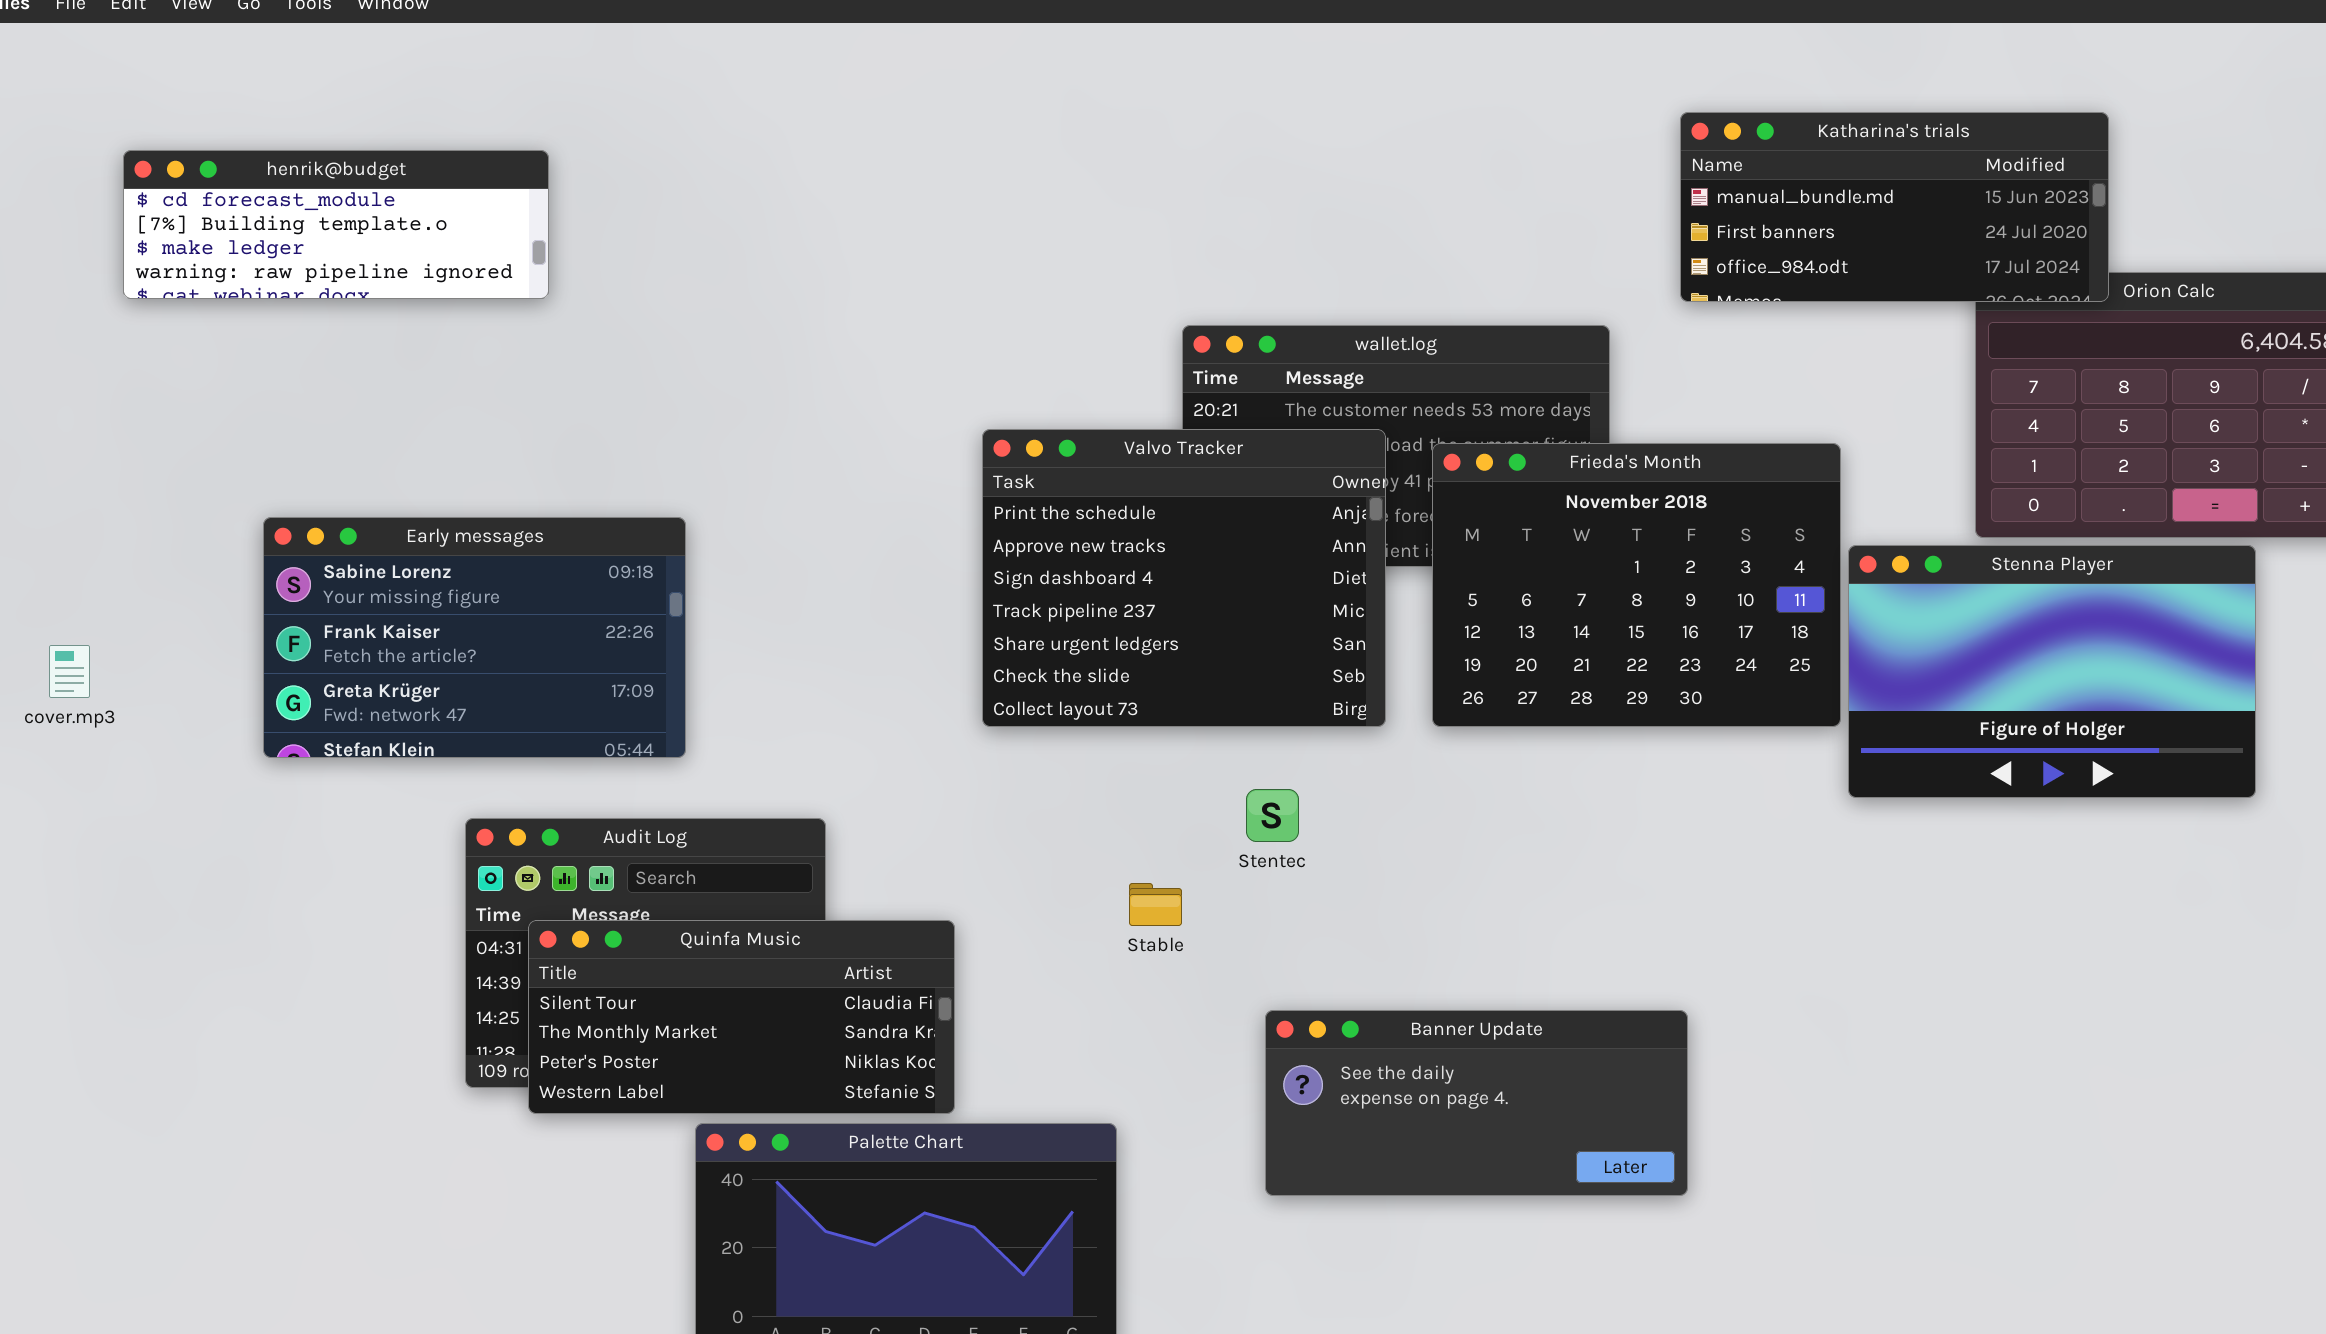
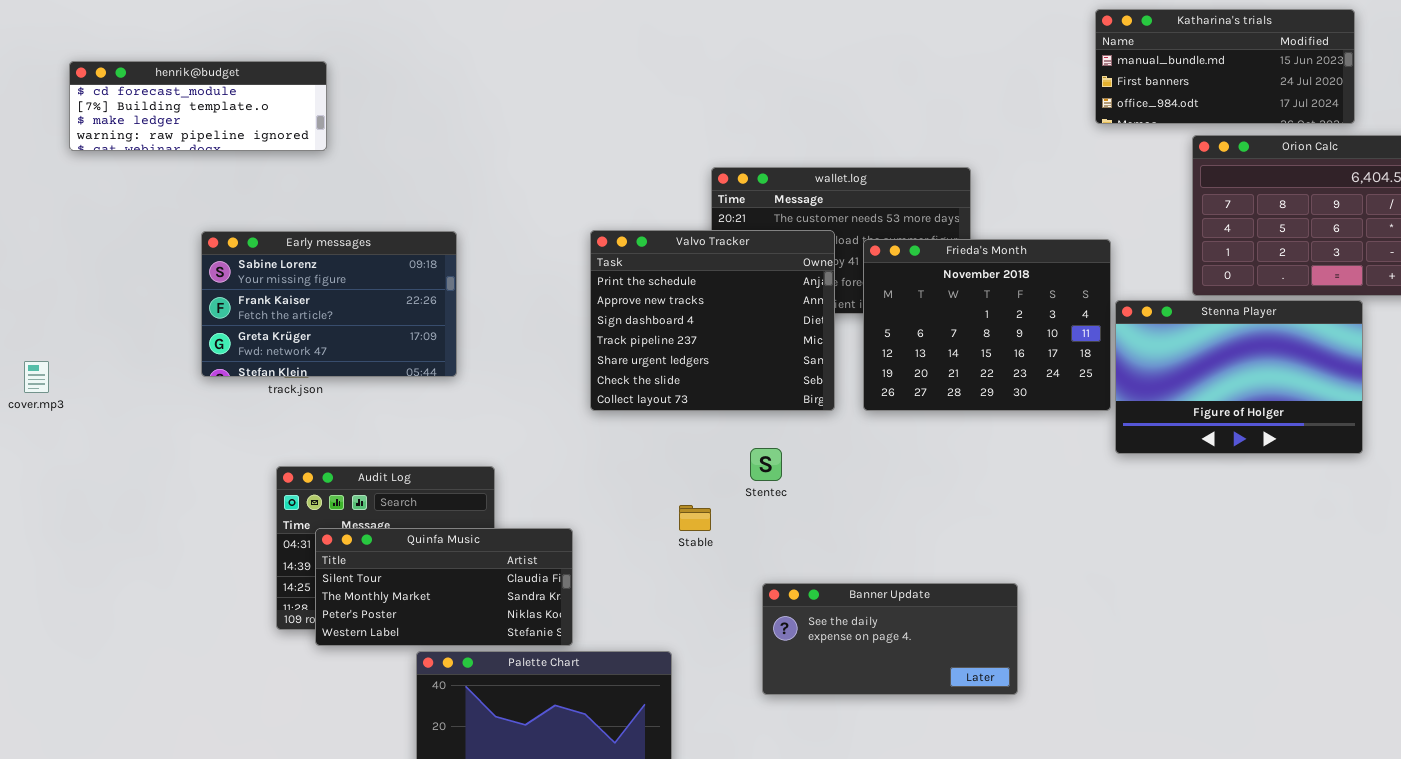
Katharina's trials: [1680,112,2109,302] -> [1095,9,1355,124], moved
Early messages: [263,517,686,758] -> [201,231,457,377], moved

